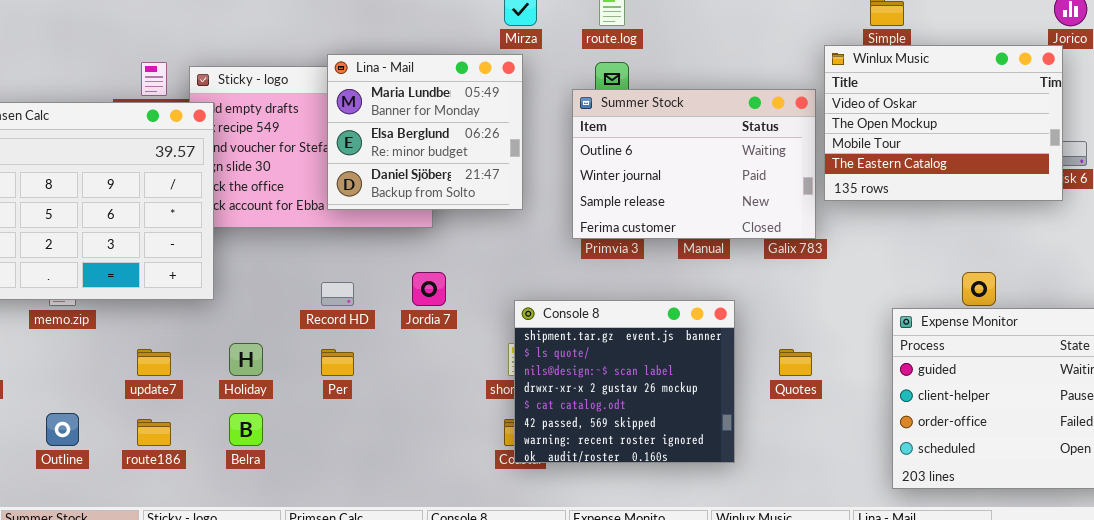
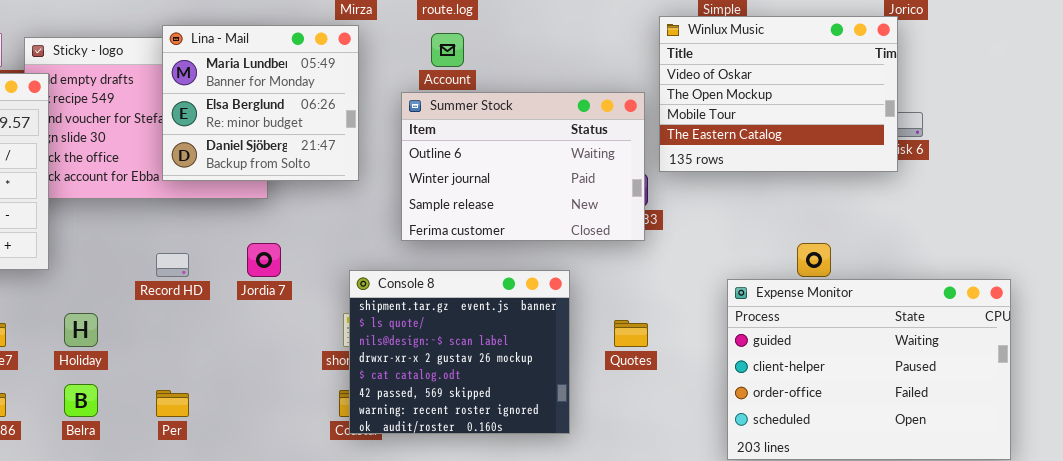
Summer Stock: [572,89,816,239] -> [401,92,645,241], moved
Per: [321,349,354,376] -> [156,390,189,417], moved

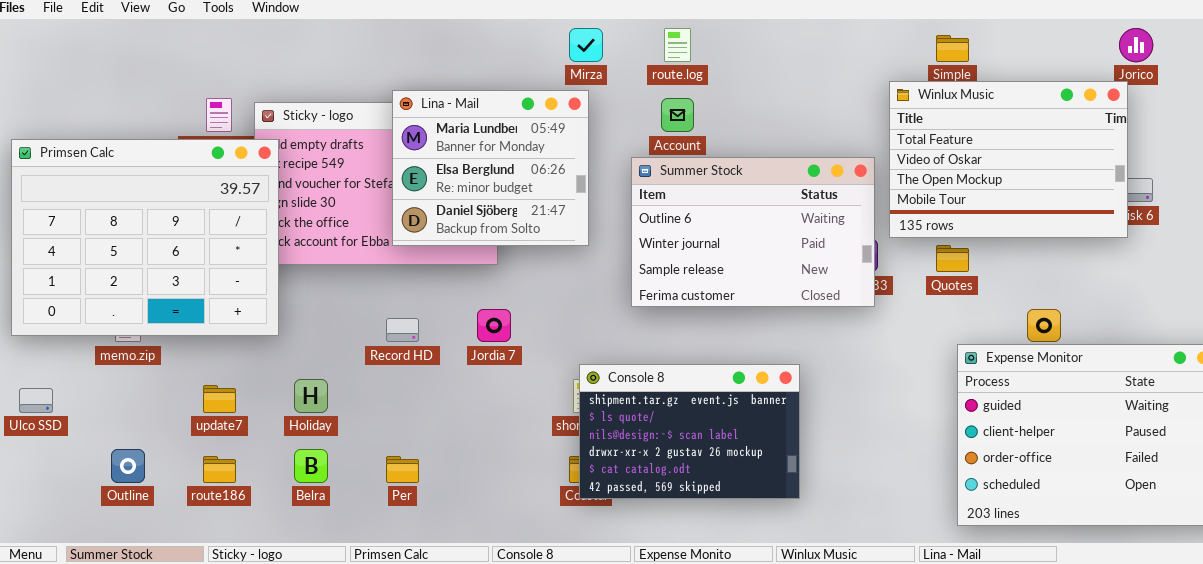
Winlux Music: [659,16,898,172] -> [889,81,1128,238], scrolled up 1 row
Console 8: [349,270,570,434] -> [579,364,800,499], resized
Quotes: [614,320,648,347] -> [936,245,969,272], moved

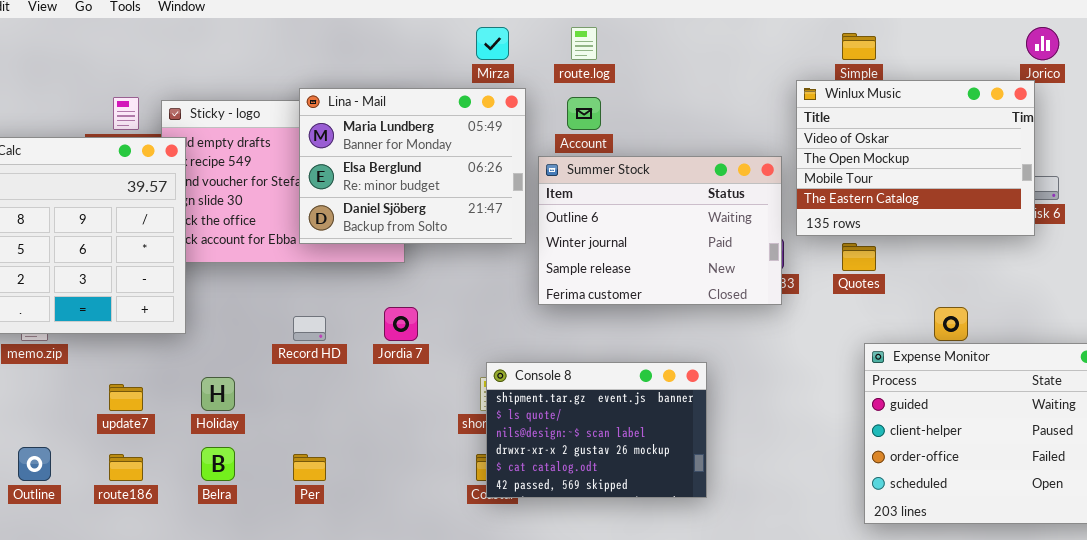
Winlux Music: [889,81,1128,238] -> [796,80,1035,236], scrolled down 1 row
Lina - Mail: [392,90,589,246] -> [299,88,526,244], resized

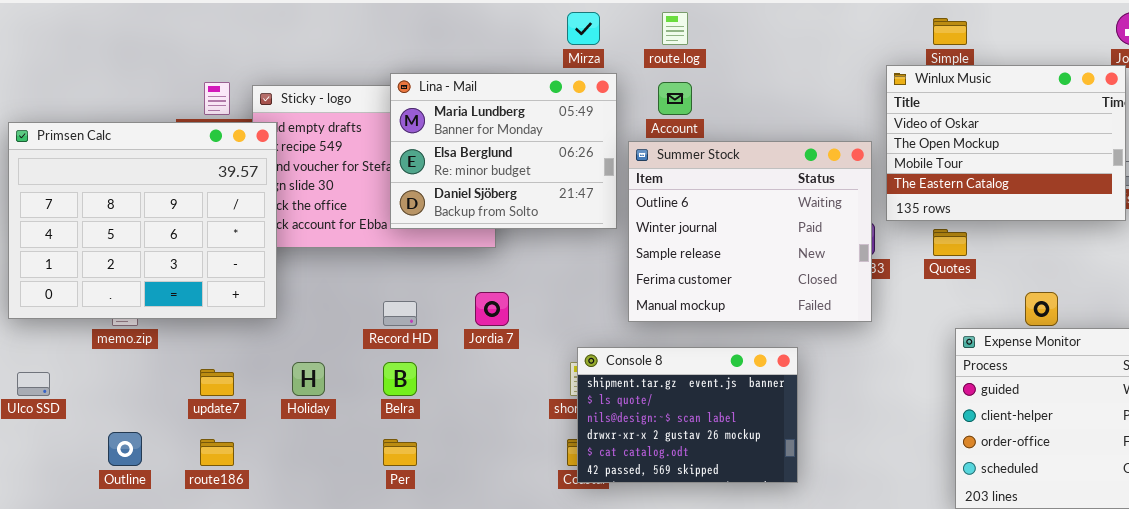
Summer Stock: [538,156,782,305] -> [628,141,872,322], resized
Belra: [201,447,235,481] -> [383,362,417,396], moved

